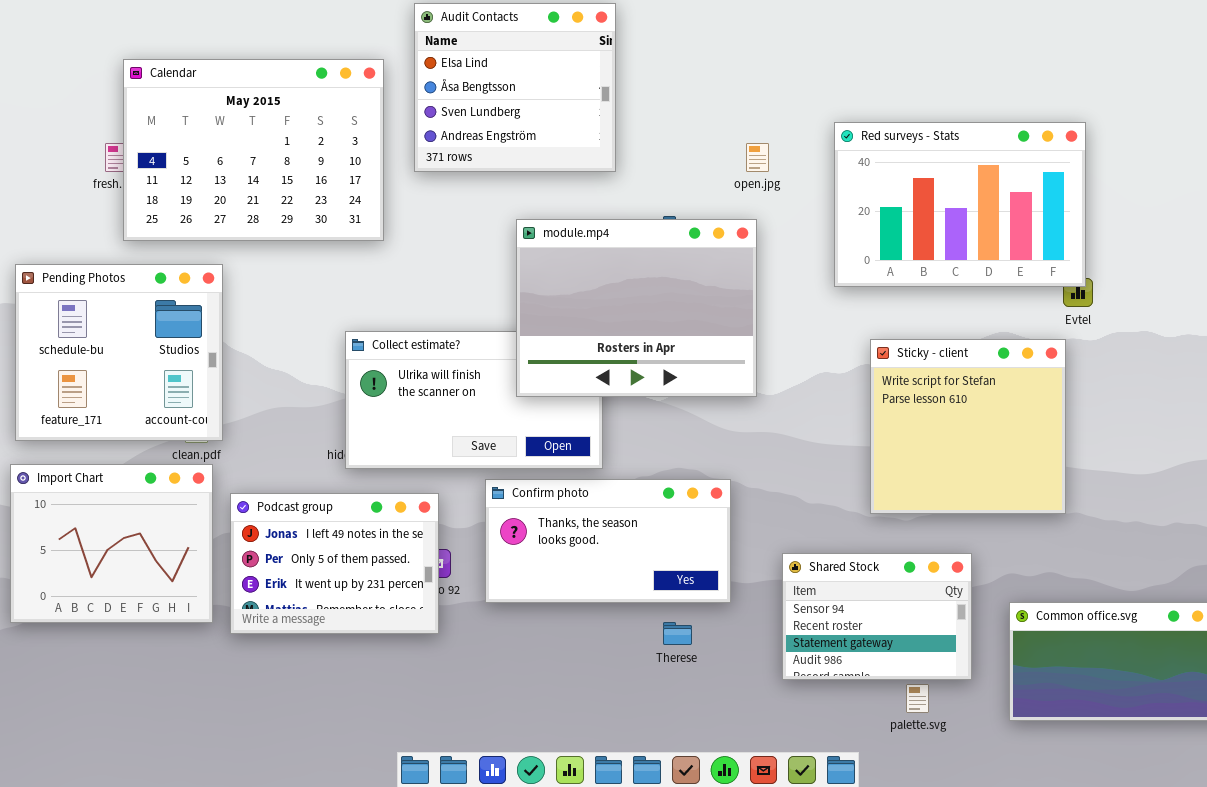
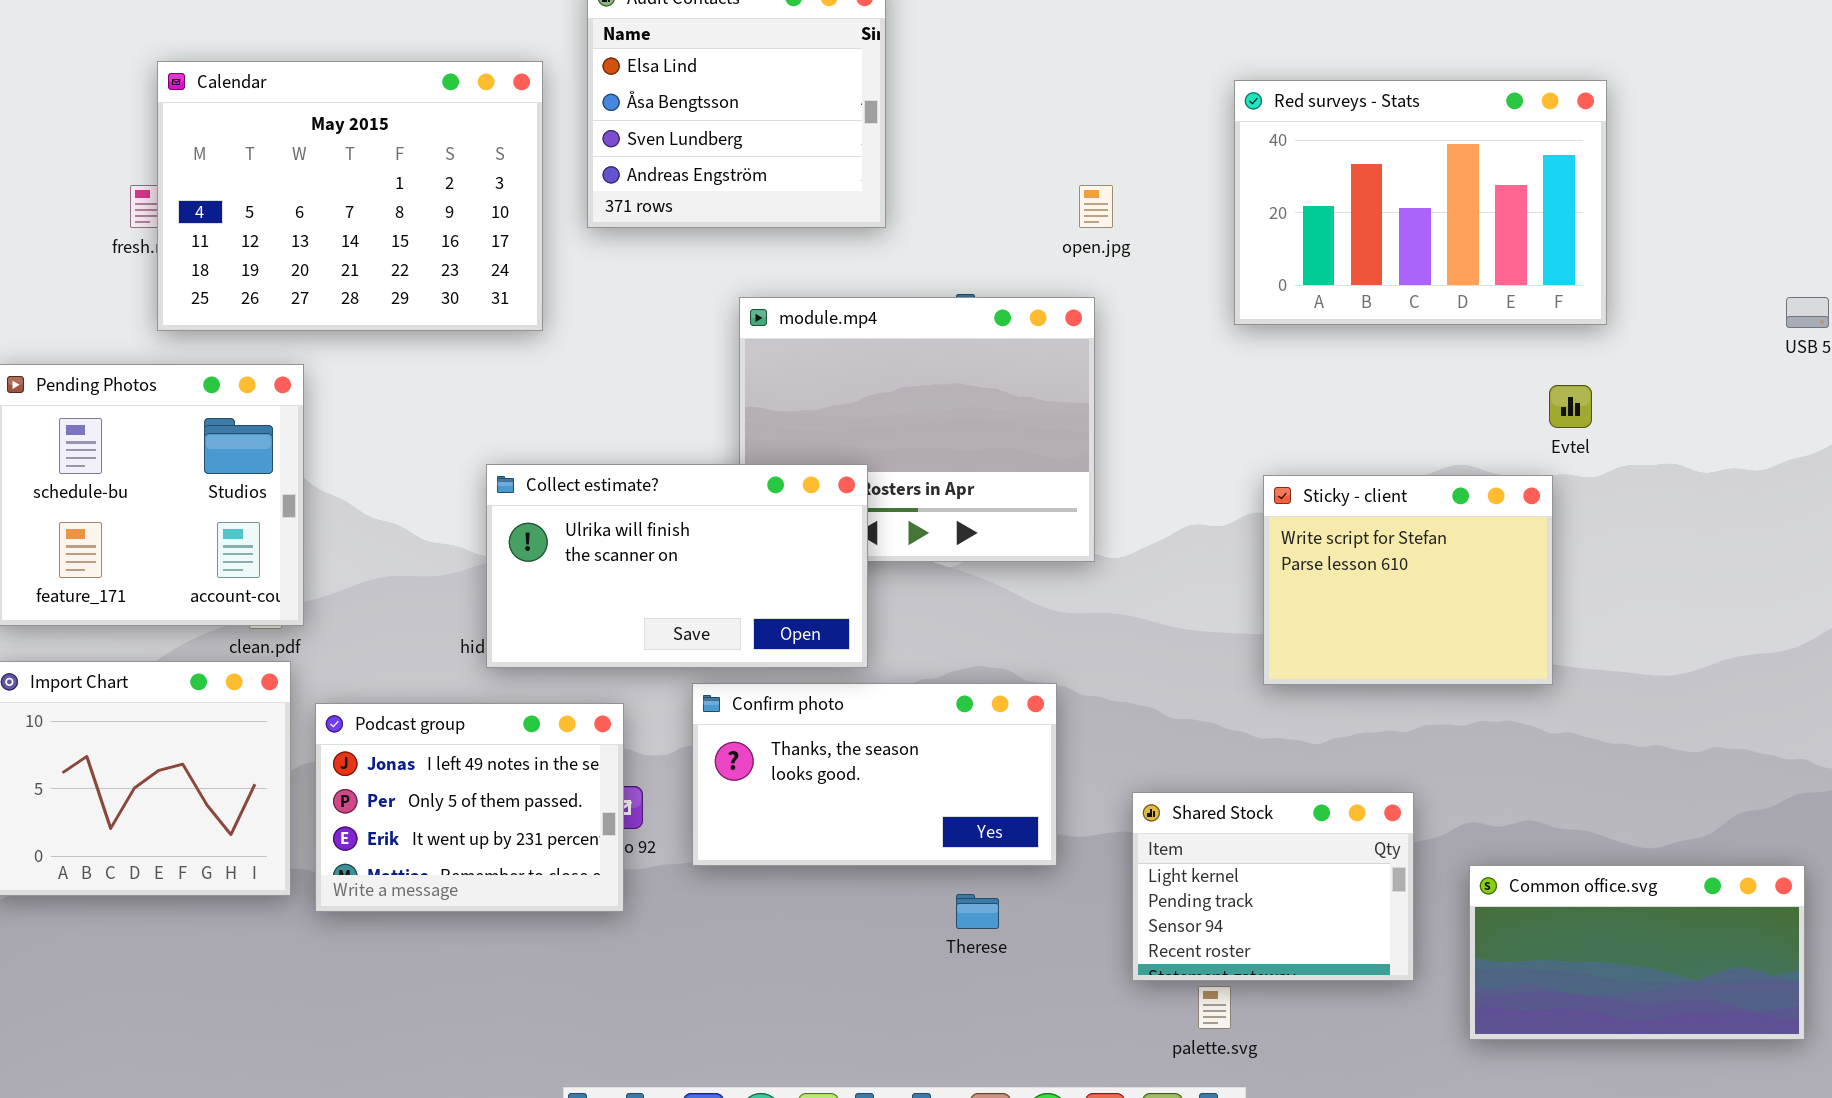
Red surveys - Stats: [834,122,1086,287] -> [1234,80,1607,325], moved
Collect estimate?: [345,331,603,469] -> [486,464,868,668], raised
Sticky - client: [870,339,1066,514] -> [1263,475,1553,685], resized
Shared Stock: [782,553,972,680] -> [1132,792,1414,981], scrolled up 2 rows
palette.svg: [906,684,929,713] -> [1198,986,1231,1029], moved

